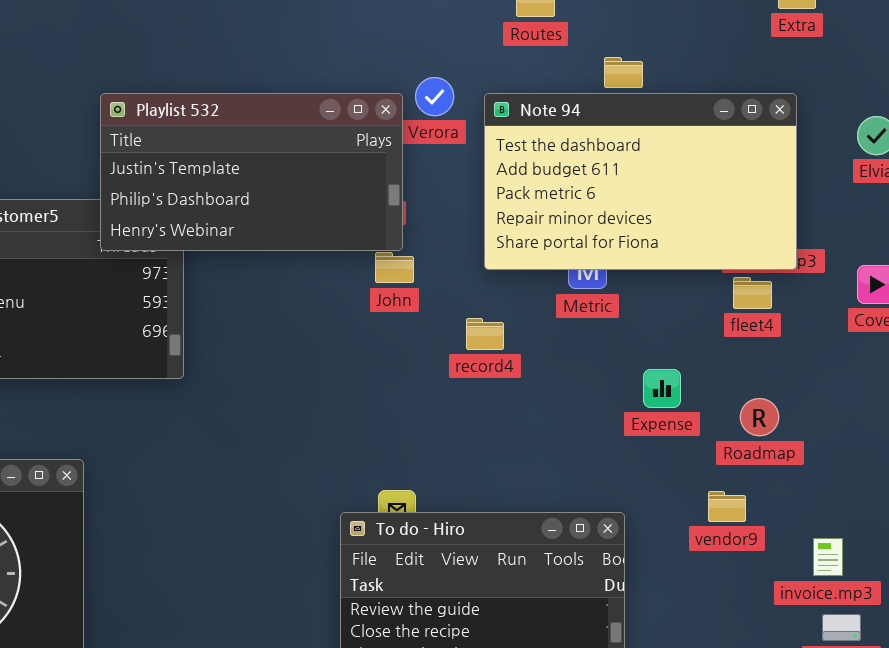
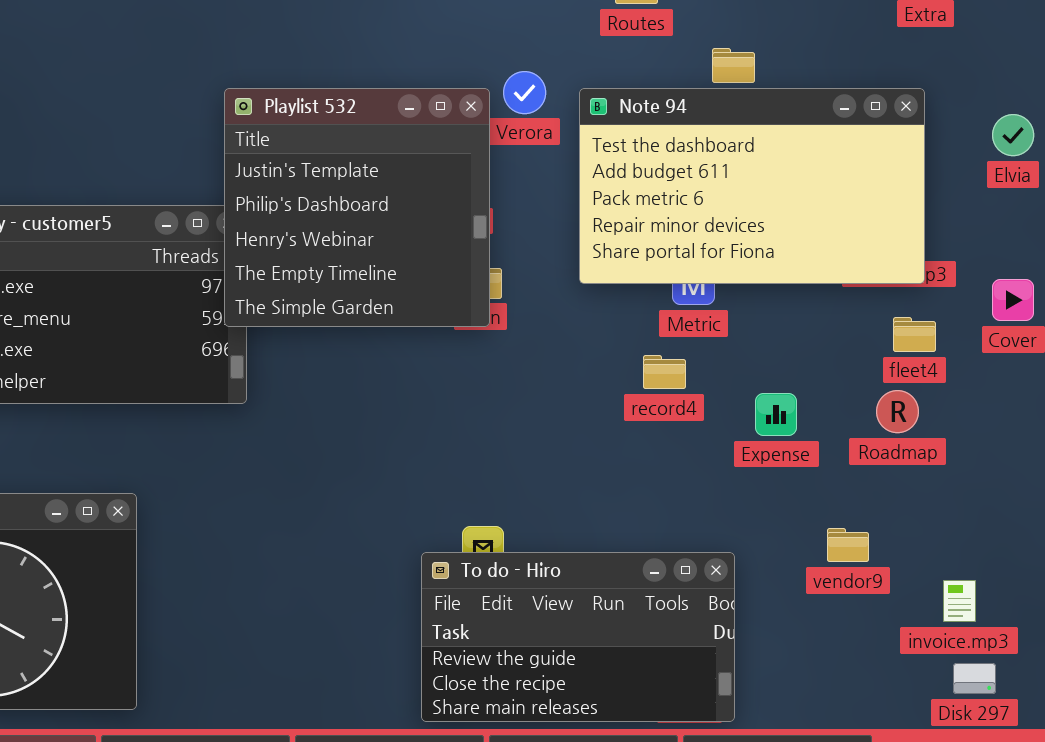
Playlist 532: [100,93,403,251] -> [224,88,490,327], resized
fleet4: [733,277,772,309] -> [893,317,936,352], moved
record4: [466,318,504,350] -> [643,355,686,389], moved
Roadmap: [740,398,779,436] -> [876,390,919,433], moved

